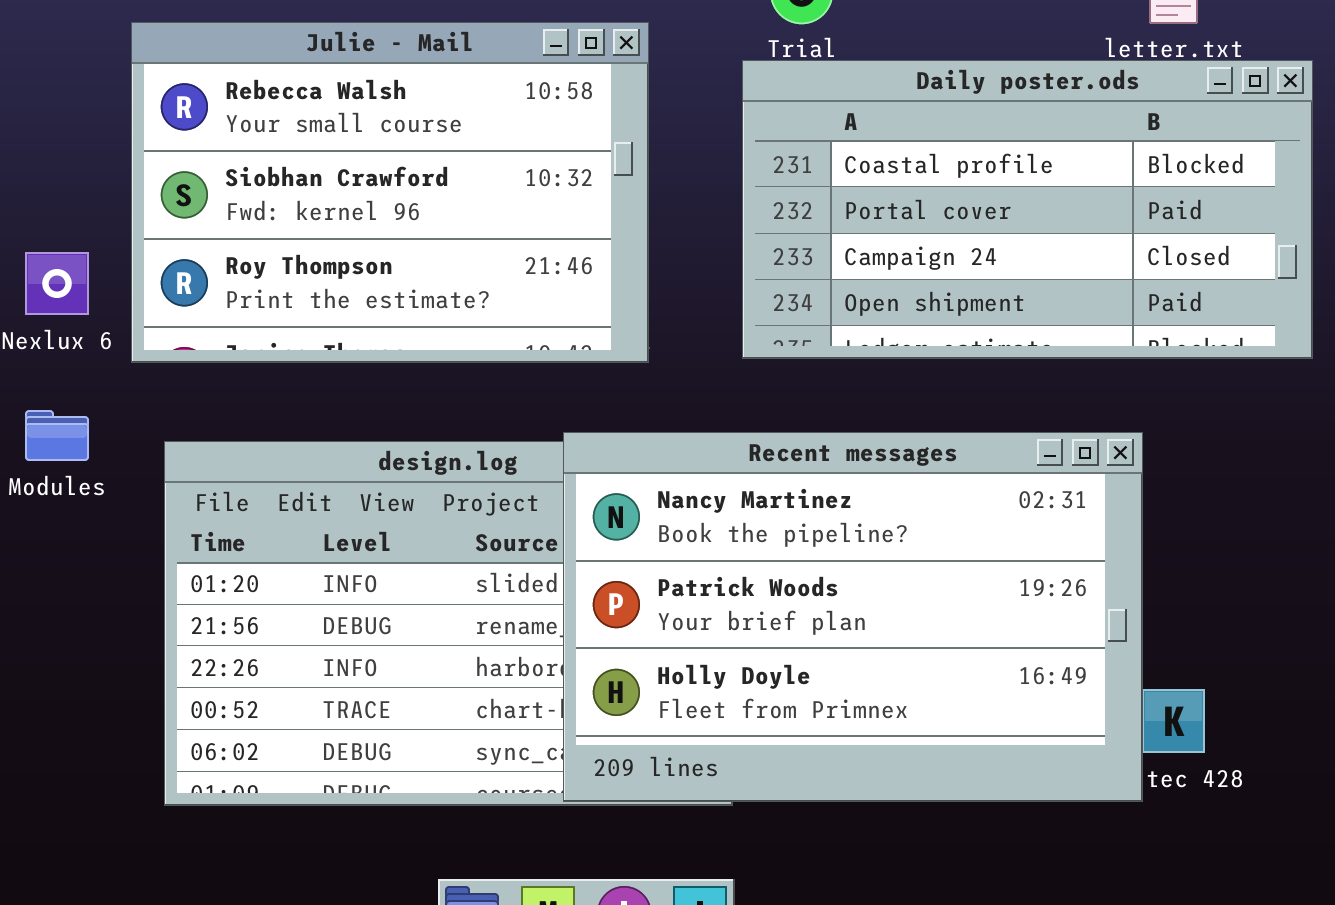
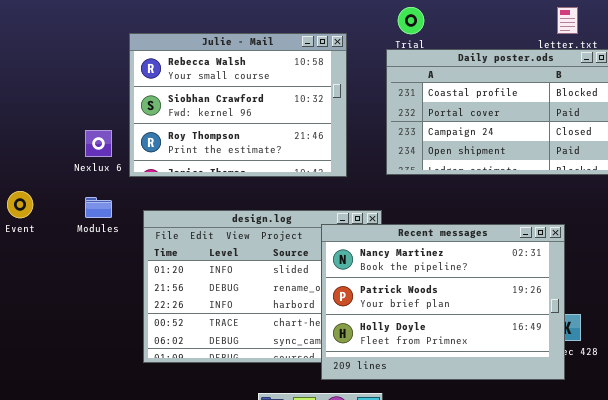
Recent messages: [563,432,1143,802] -> [321,224,565,380], moved

